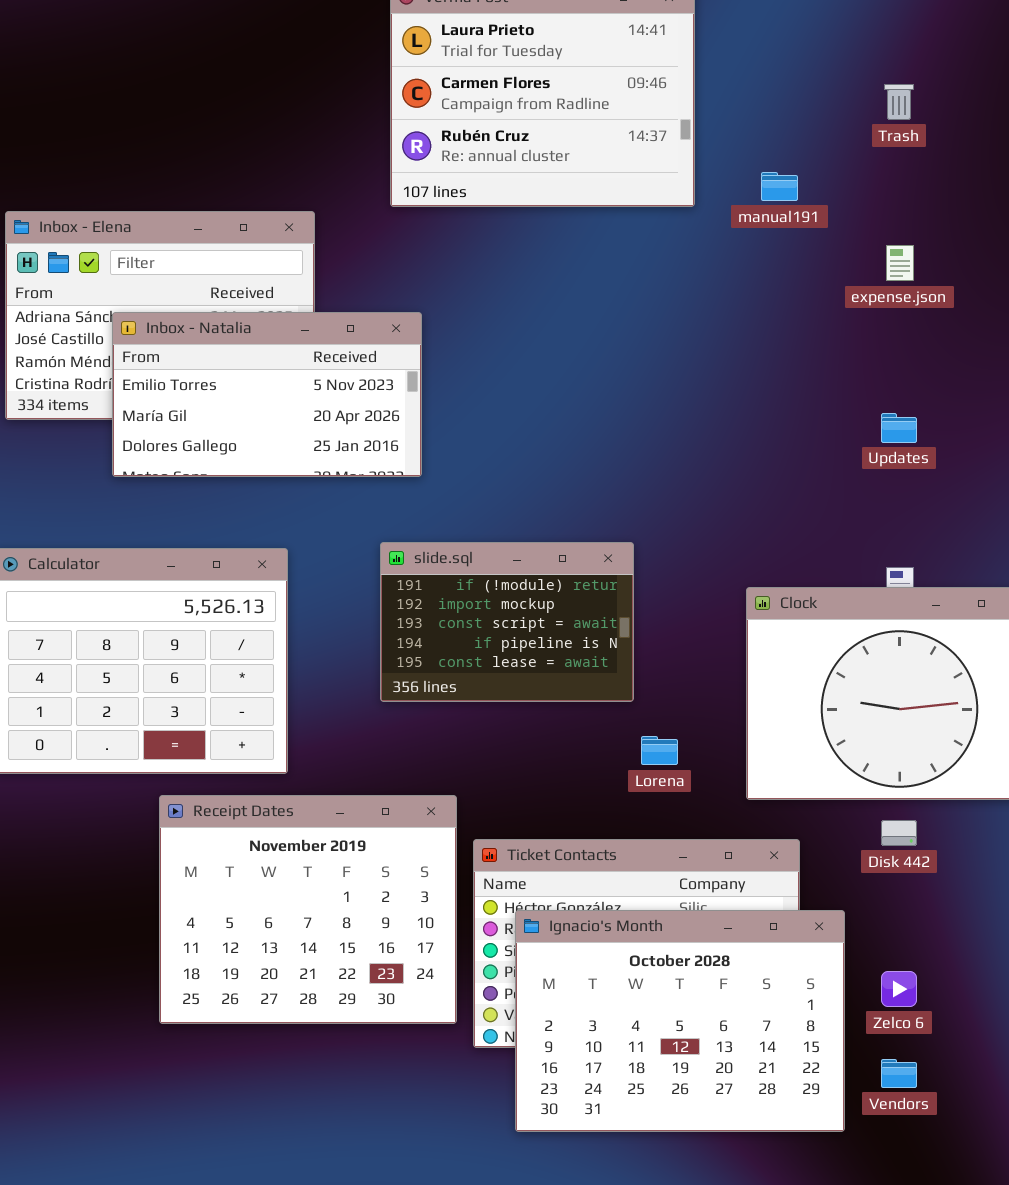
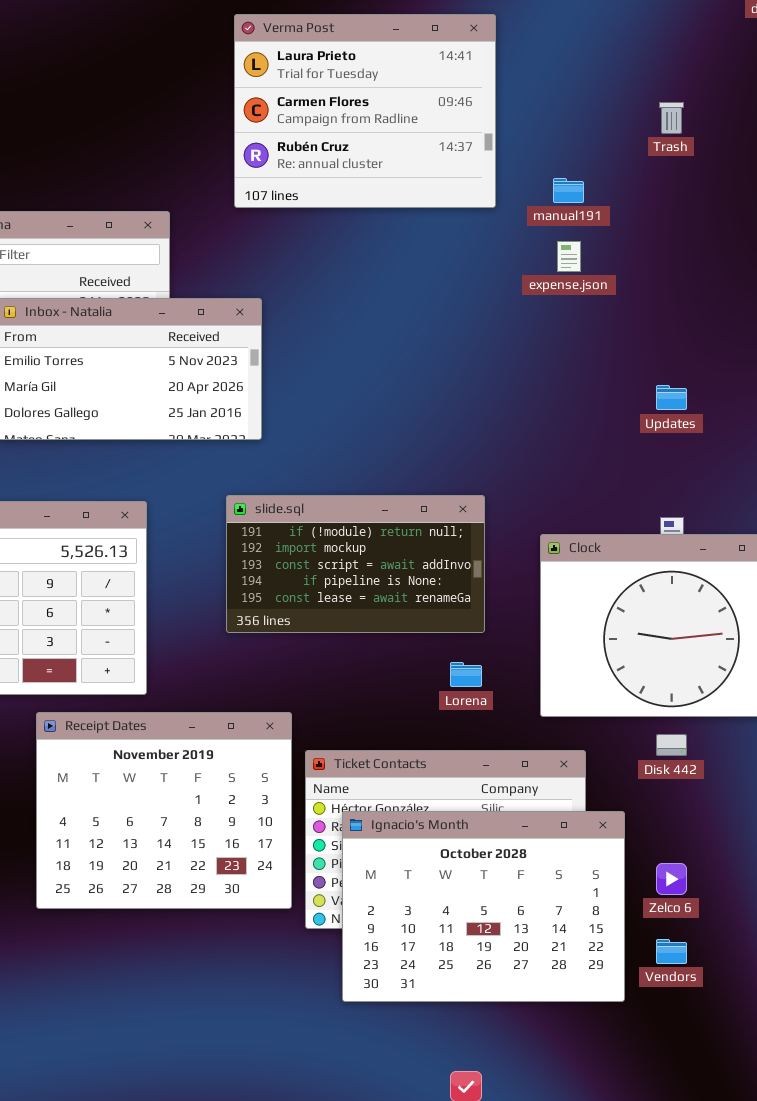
expense.json: [886,245,914,281] -> [557,241,581,272], moved
slide.sql: [380,542,634,702] -> [226,495,485,633], resized

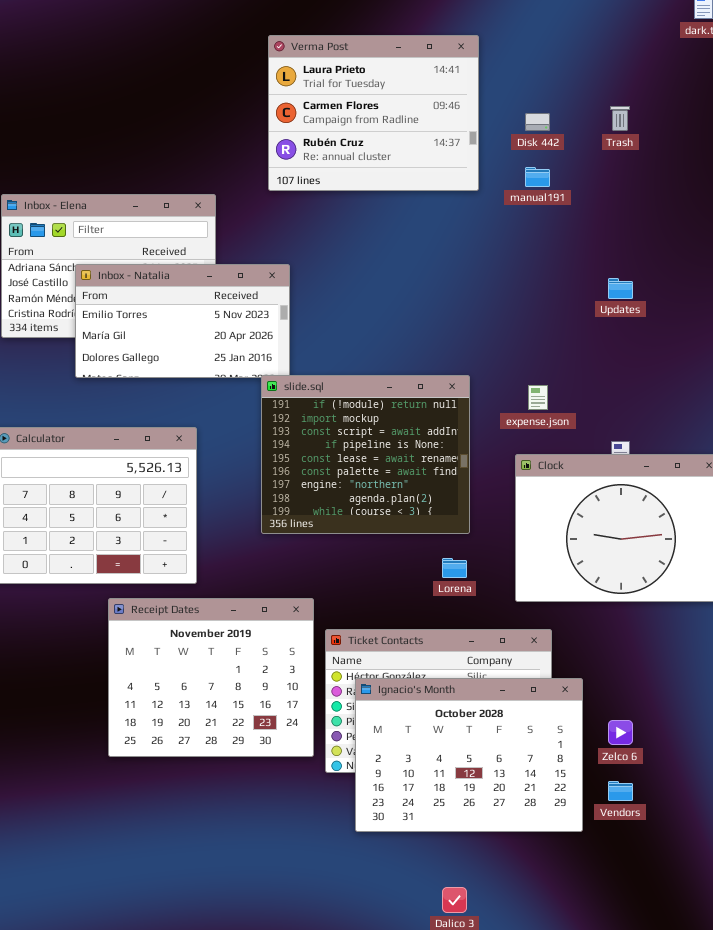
expense.json: [557,241,581,272] -> [528,385,548,410], moved
Updates: [656,385,687,410] -> [608,278,633,299], moved
slide.sql: [226,495,485,633] -> [261,375,470,534], resized
Disk 442: [656,734,687,756] -> [525,113,550,131], moved

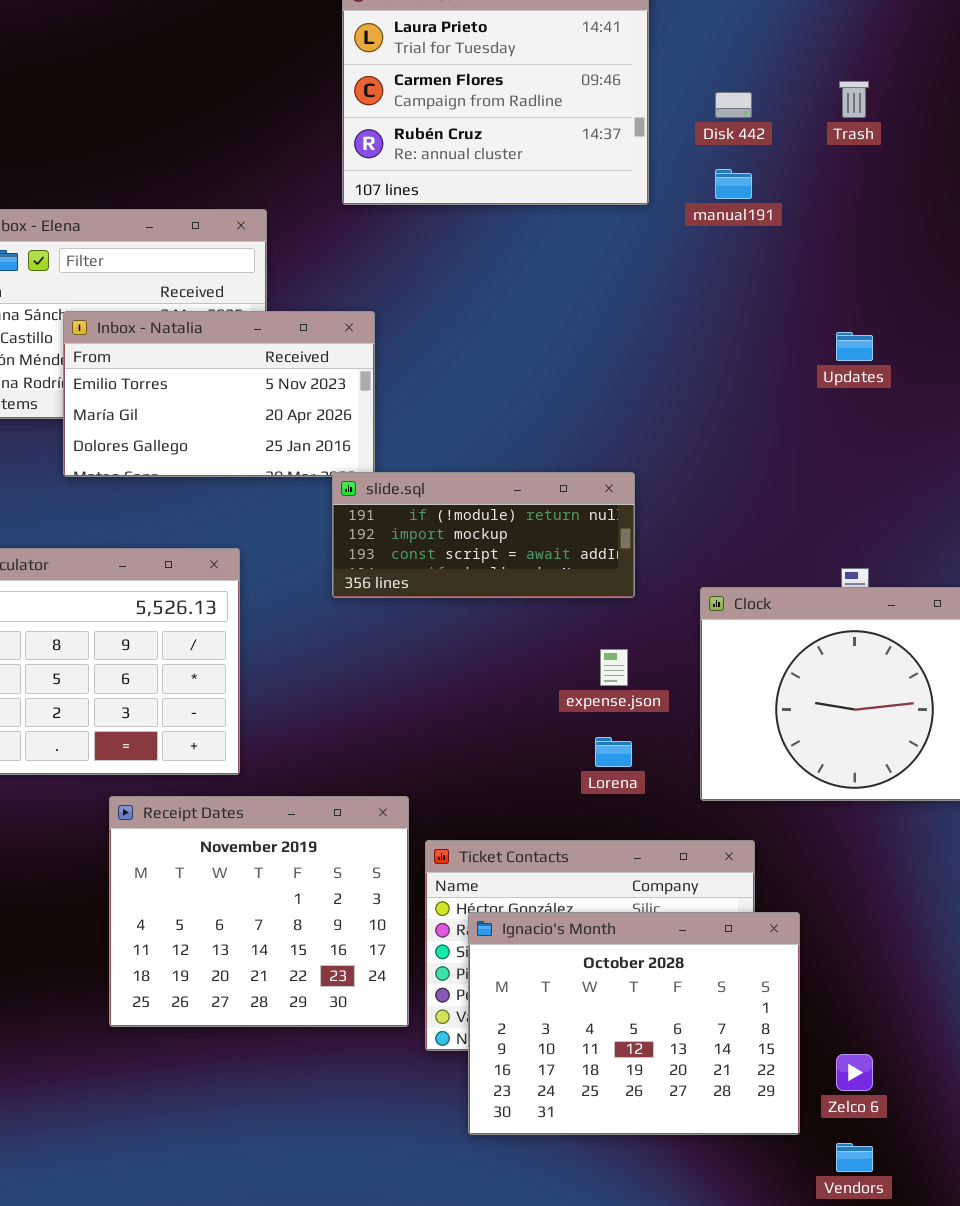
slide.sql: [261,375,470,534] -> [332,472,635,598], resized
expense.json: [528,385,548,410] -> [600,649,628,686], moved
Zelco 6: [608,720,633,745] -> [836,1054,873,1091], moved
Vendors: [608,781,633,801] -> [836,1143,873,1172], moved

